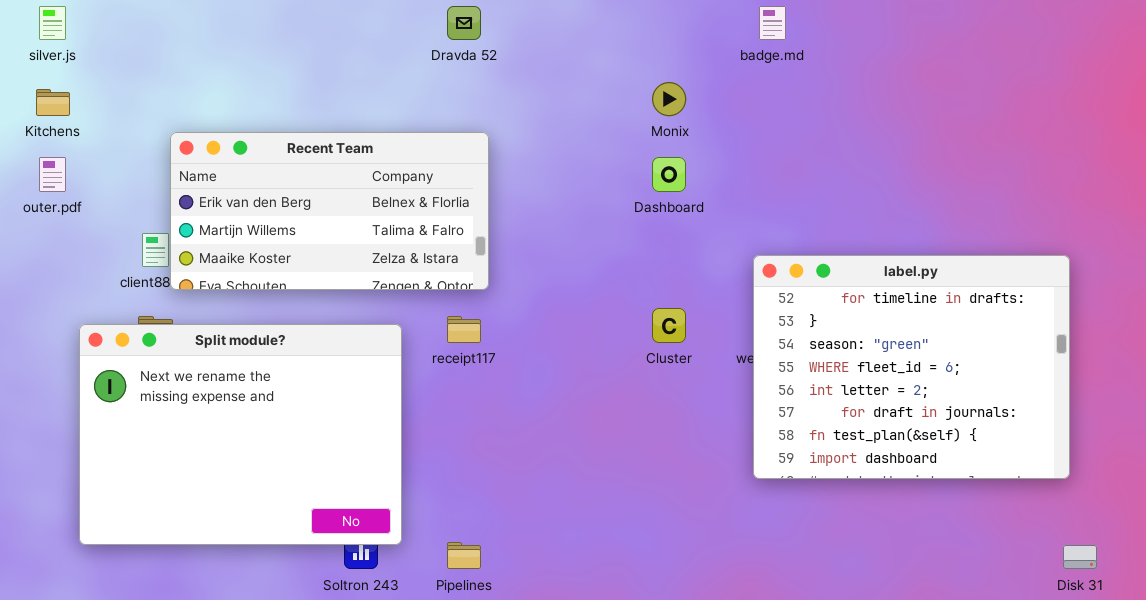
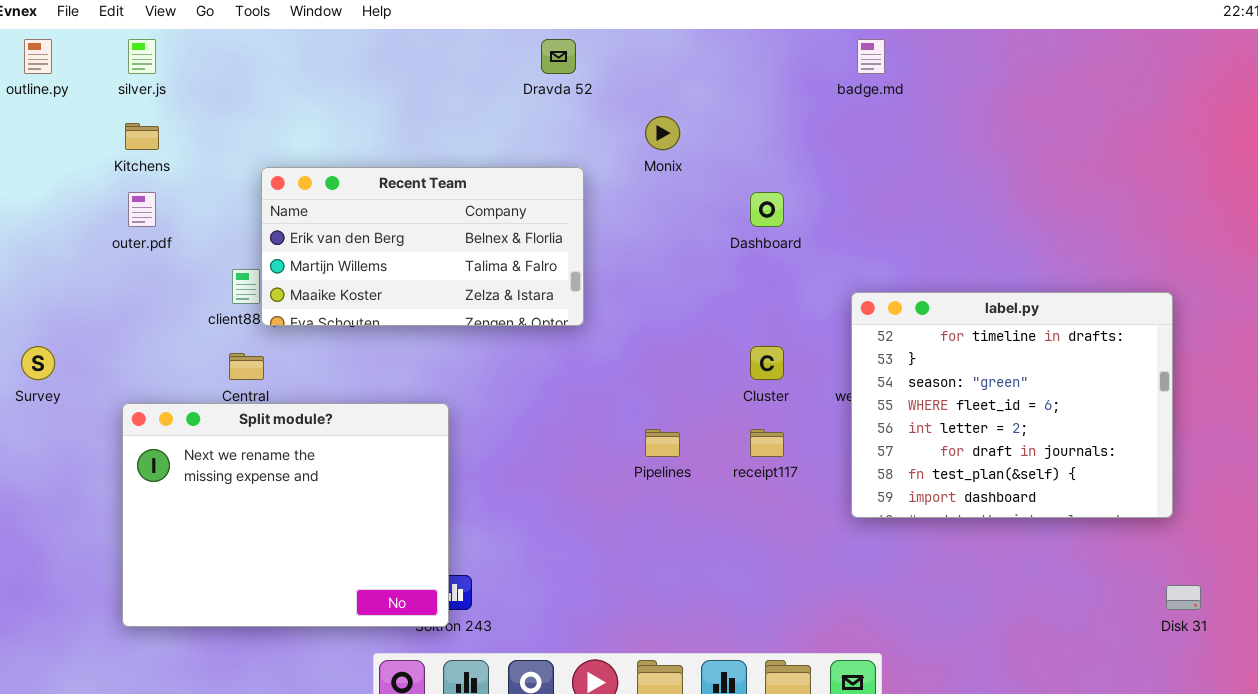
Monix: [652,82,686,116] -> [645,116,680,150], moved
receipt117: [447,316,481,343] -> [750,429,784,457], moved
Split module?: [79,324,402,545] -> [122,403,449,627], moved
Pipelines: [447,542,481,569] -> [645,429,680,457], moved

